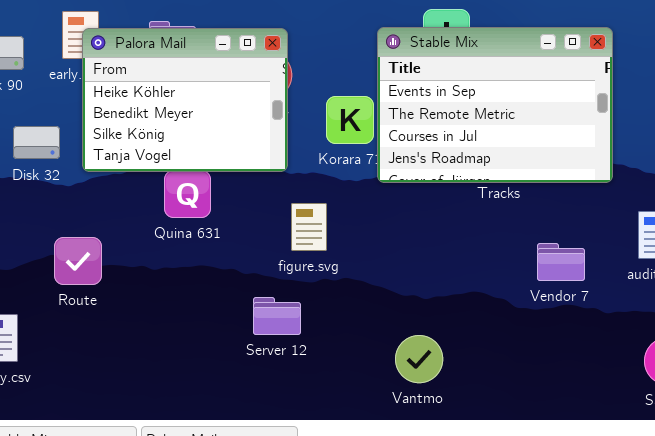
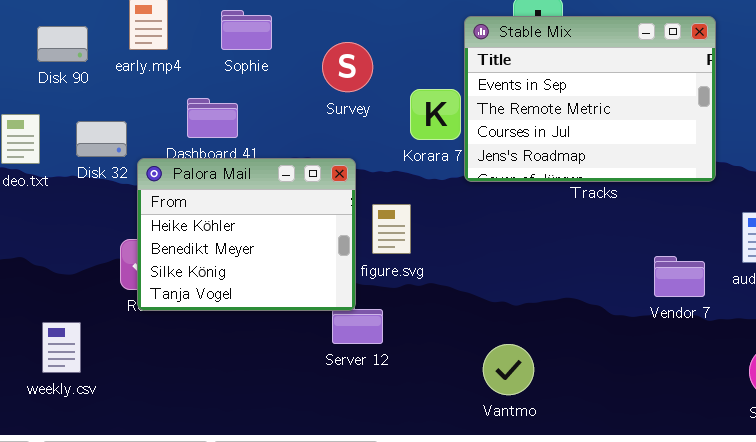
Palora Mail: [82,28,288,172] -> [137,158,356,311], moved
Vendor 7: [537,243,585,281] -> [654,256,705,297], moved

